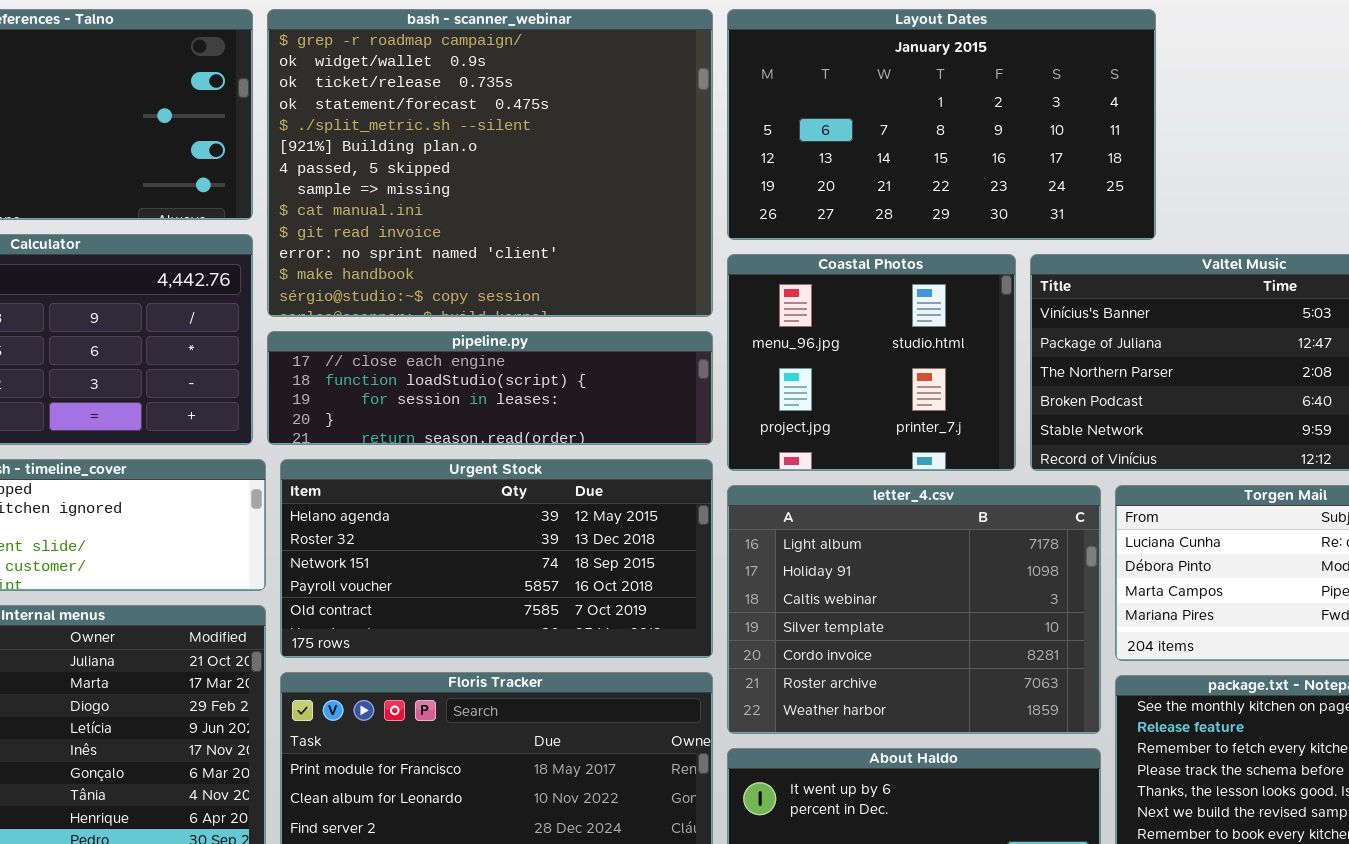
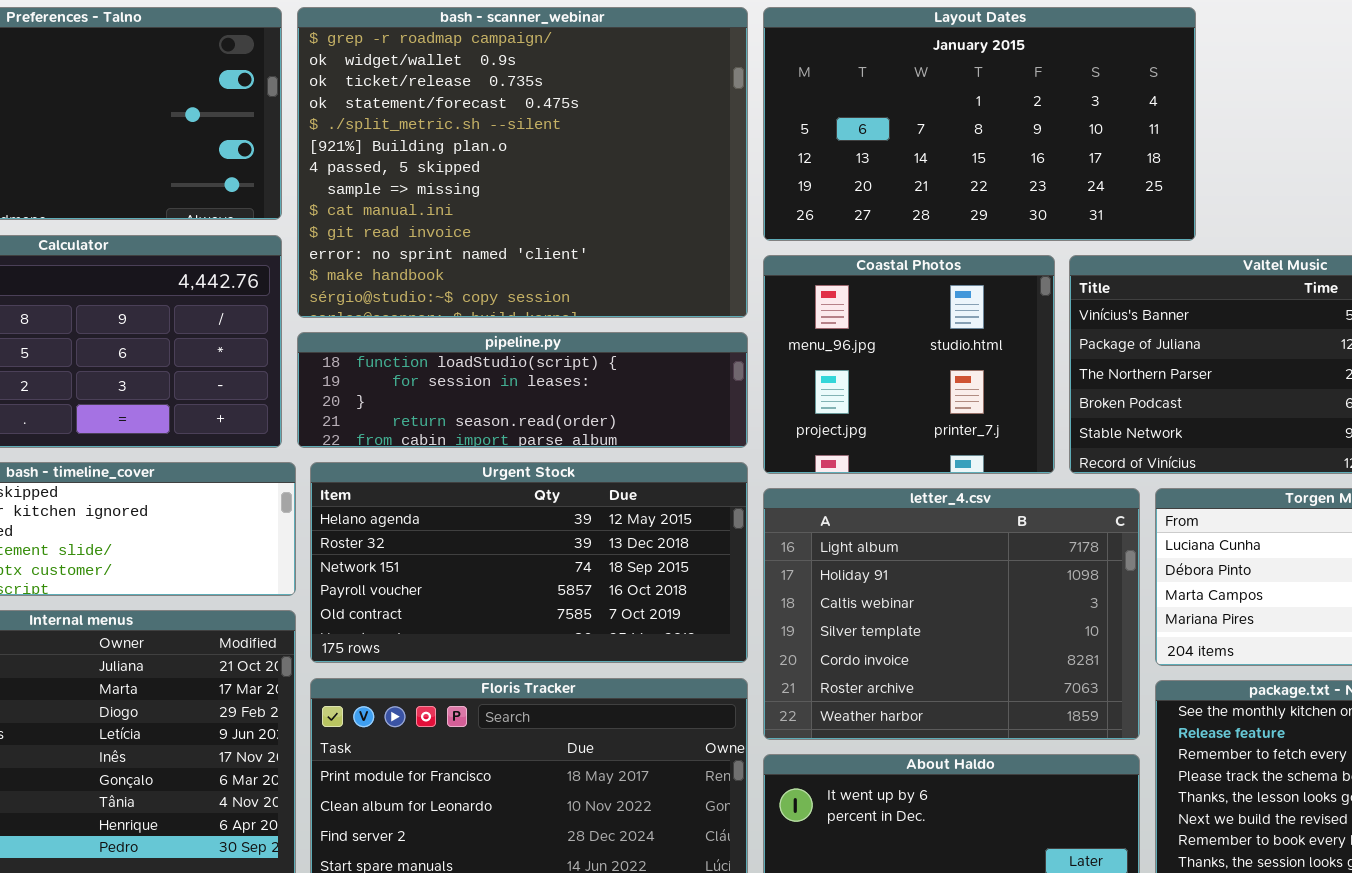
pipeline.py: [267,331,713,445] -> [297,332,748,448], scrolled down 1 row

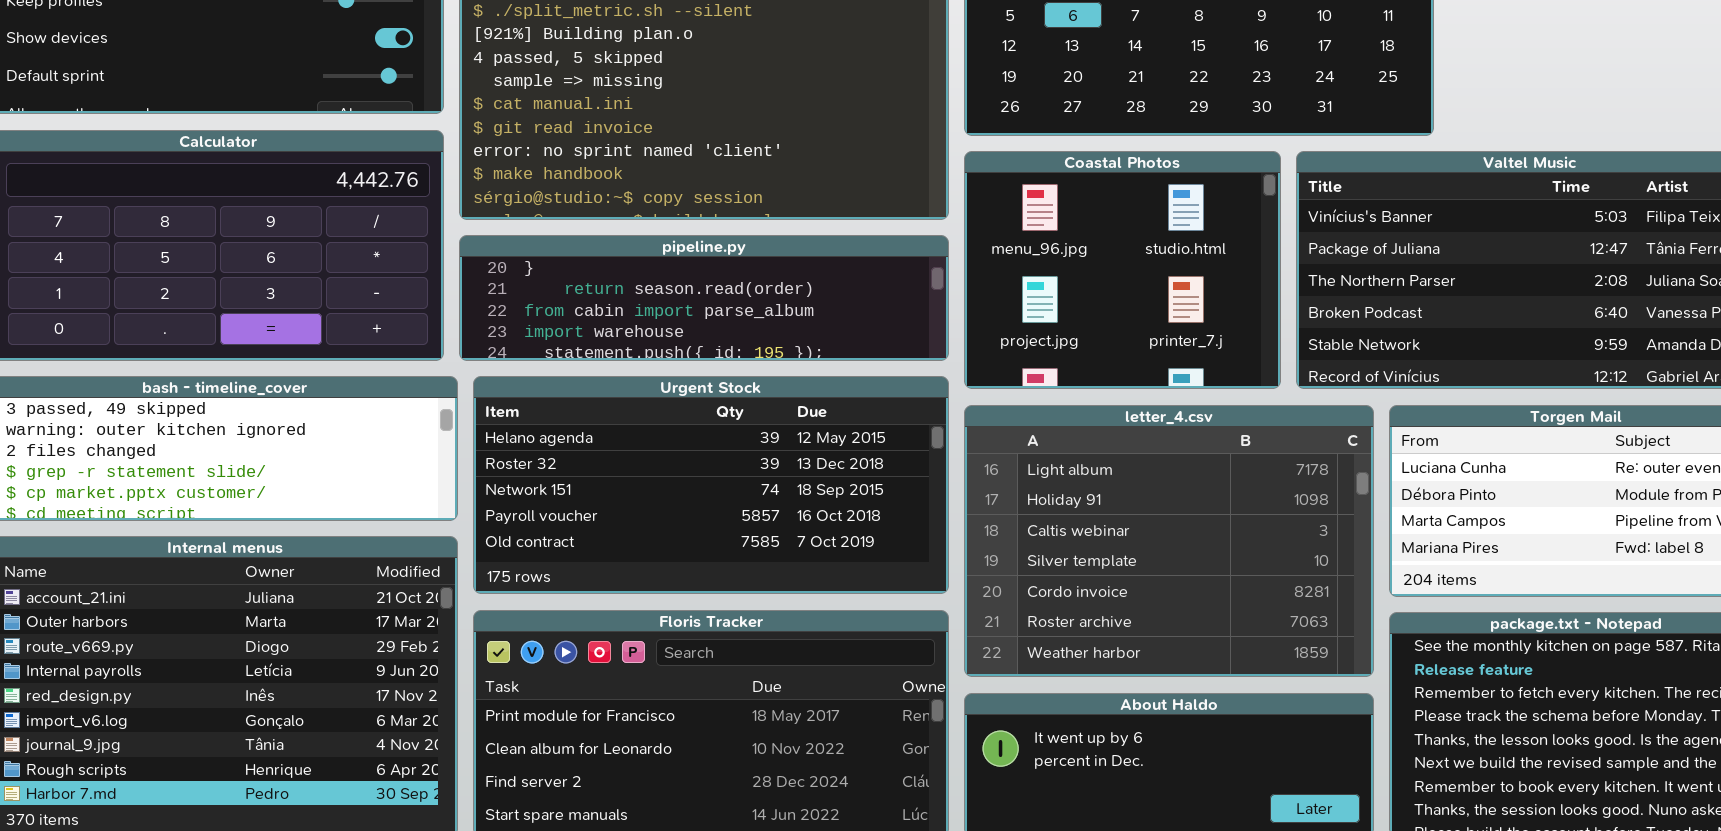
pipeline.py: [297,332,748,448] -> [459,235,949,361], scrolled down 2 rows

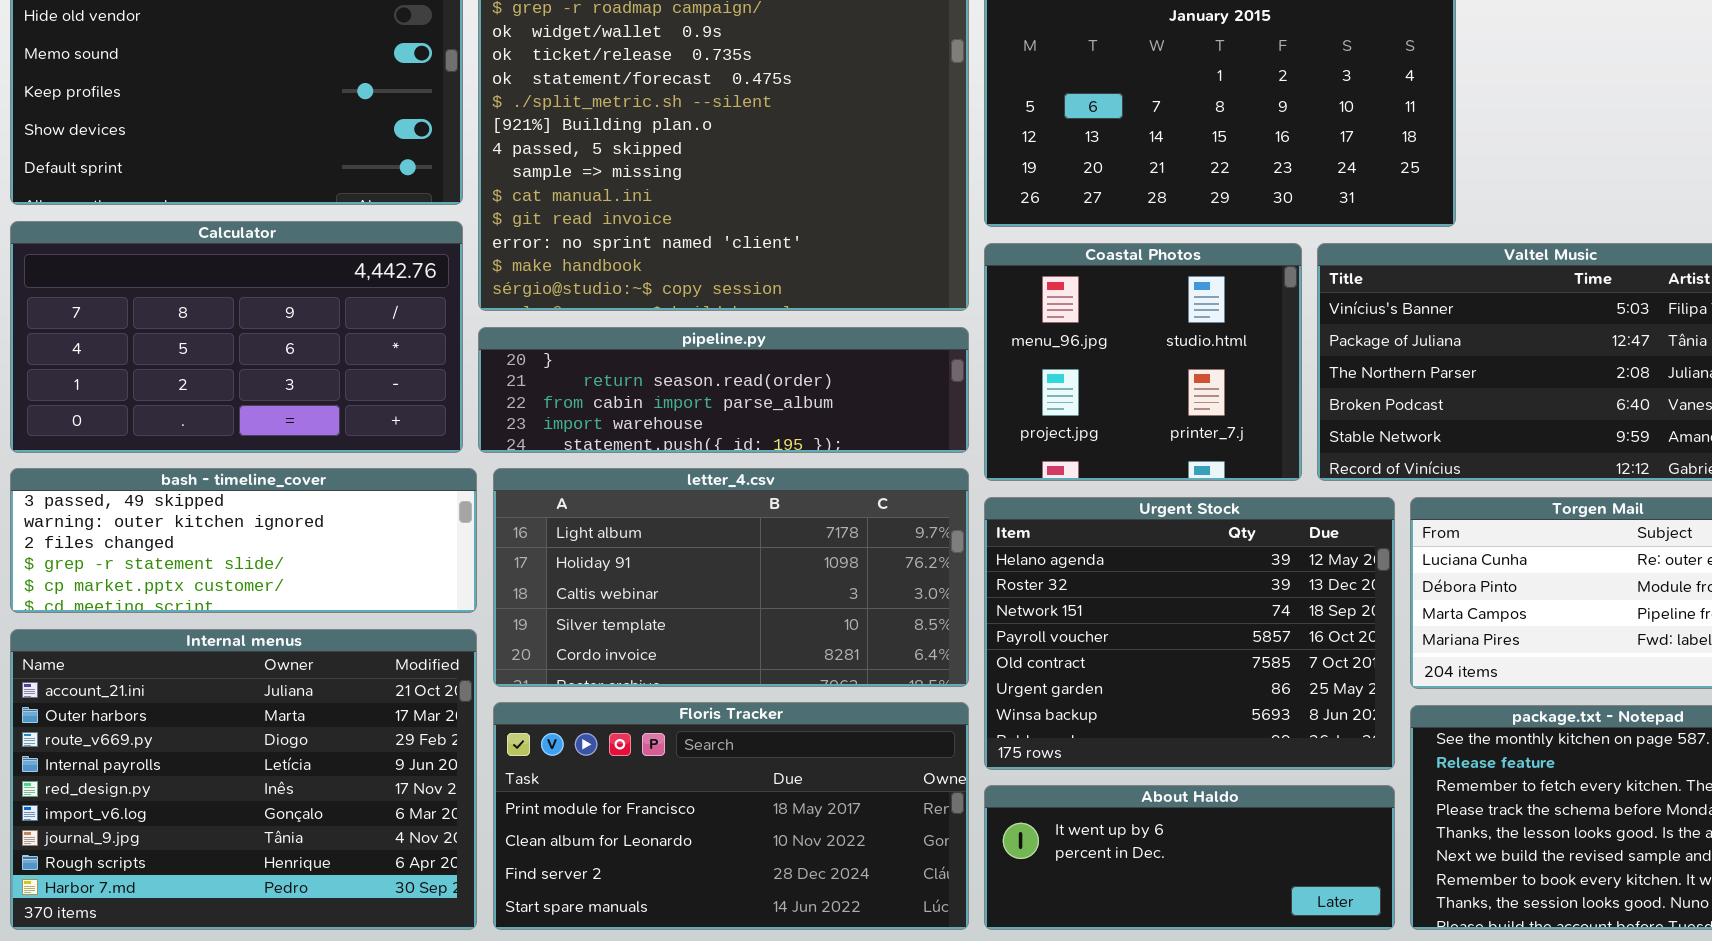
Urgent Stock: [473,376,949,594] -> [984,497,1395,770], moved, resized
letter_4.csv: [964,405,1374,677] -> [493,468,969,687], moved, resized

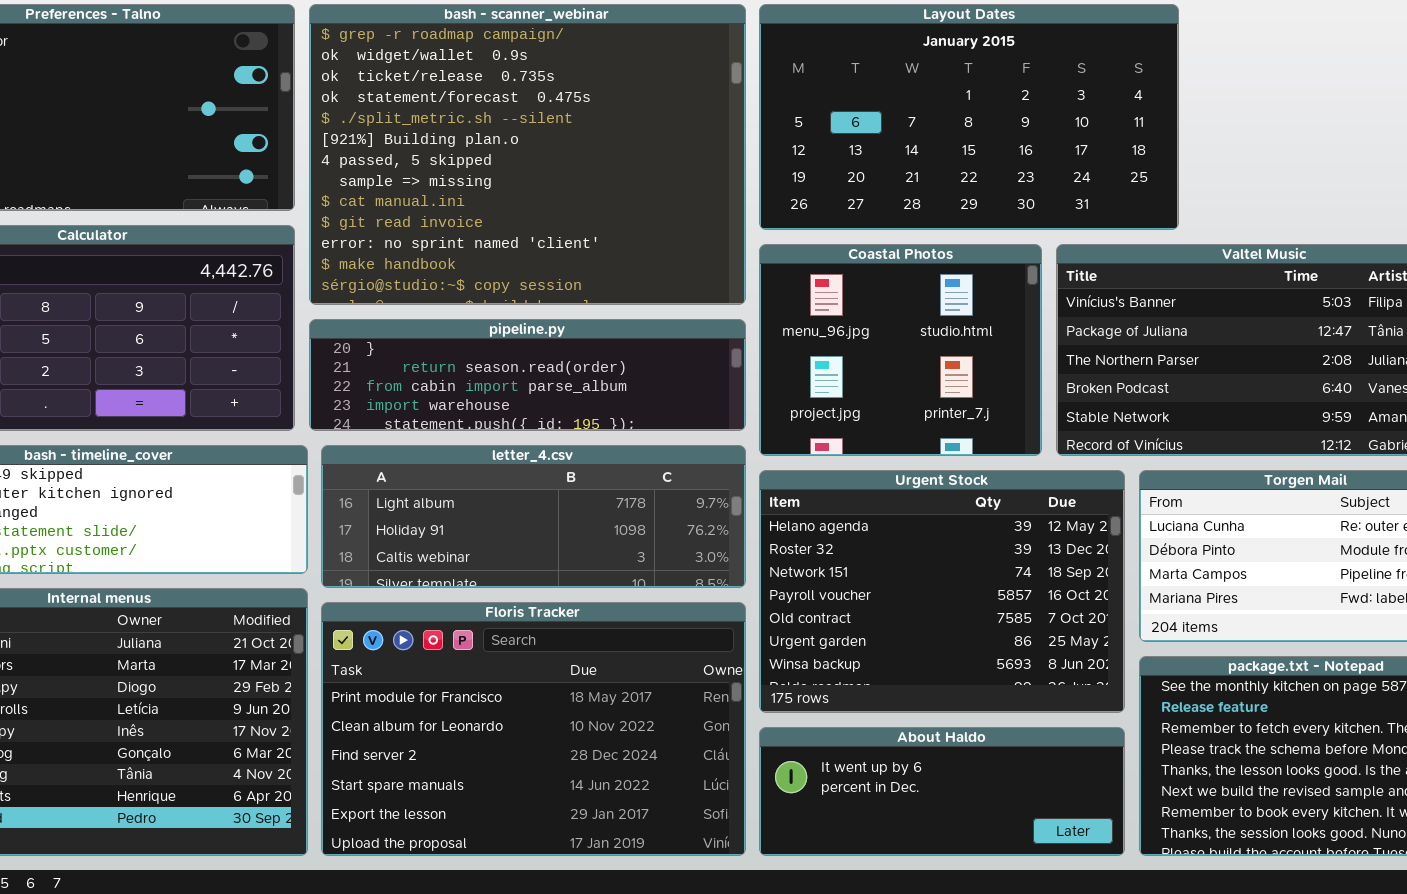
letter_4.csv: [493,468,969,687] -> [321,445,746,588], resized
Floris Tracker: [493,702,969,930] -> [321,602,746,856], resized

